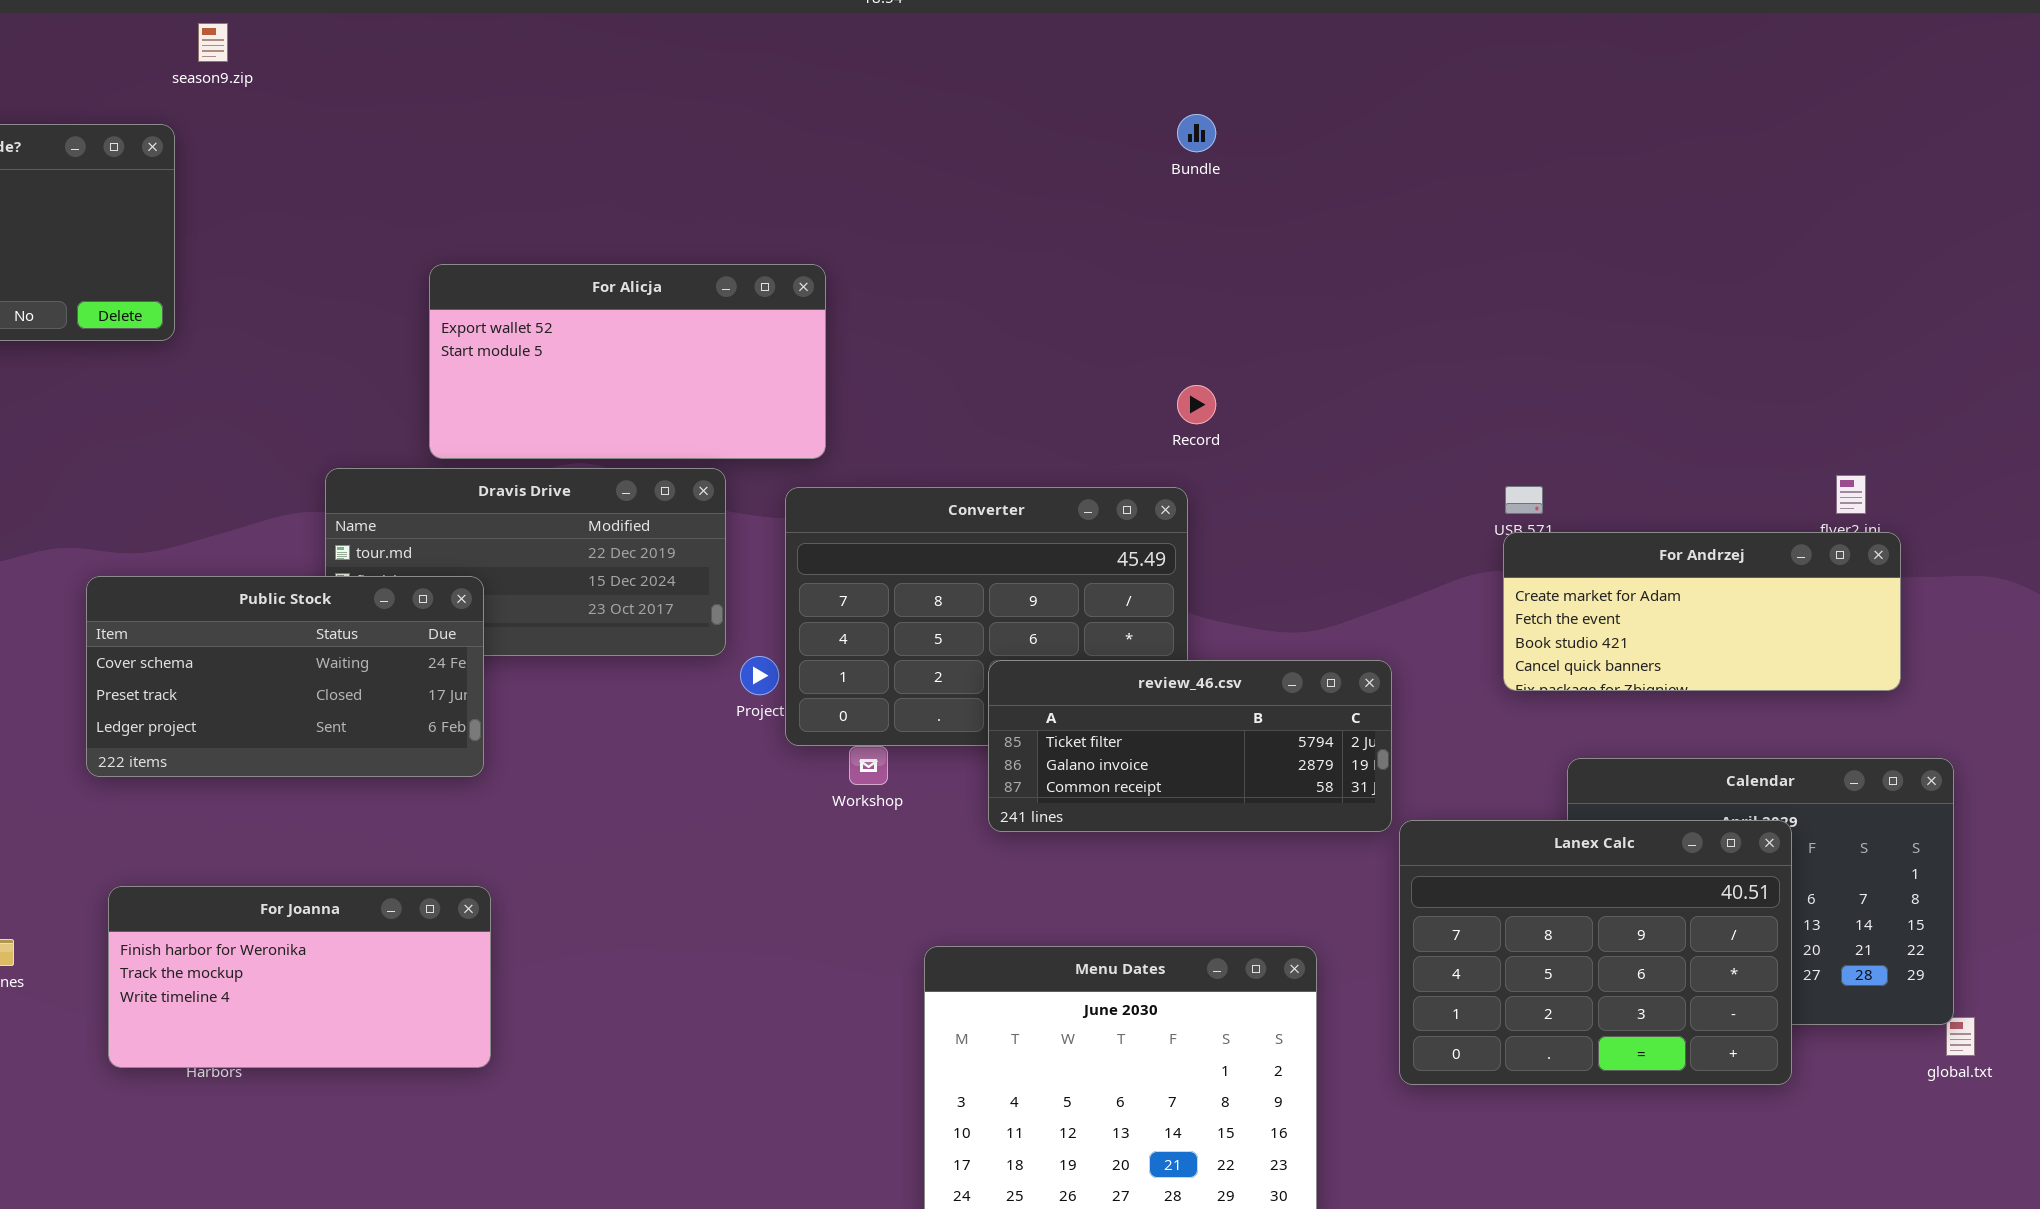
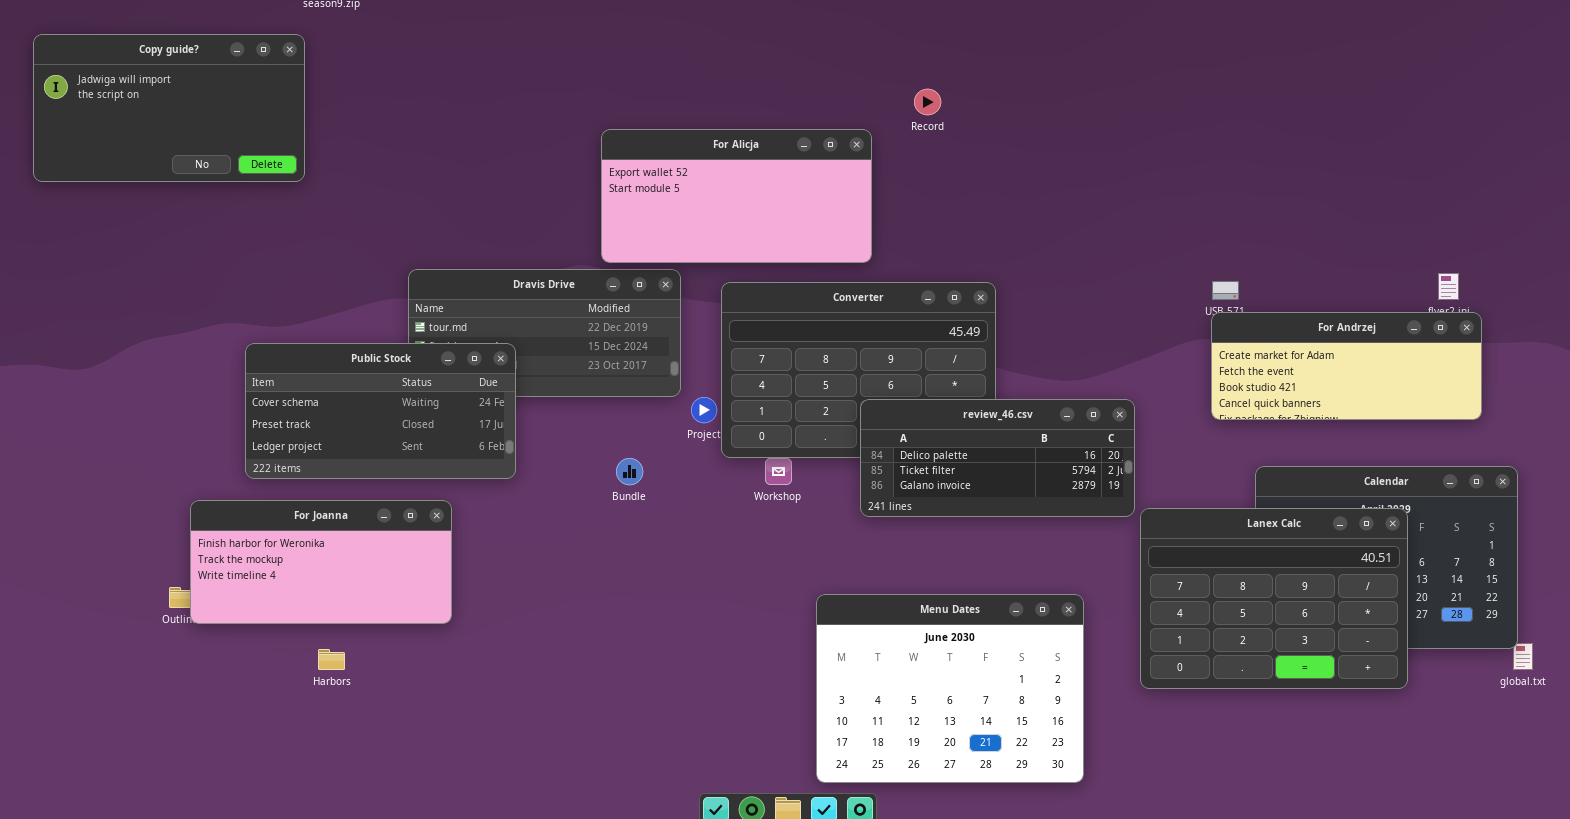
Bundle: [1177,114,1216,152] -> [616,458,643,485], moved
For Alicja: [429,264,826,459] -> [601,129,872,263], moved
Record: [1177,385,1216,424] -> [914,89,941,115], moved
review_46.csv: [988,660,1392,832] -> [860,399,1135,517], scrolled up 1 row
For Joanna: [108,886,491,1068] -> [190,500,452,624], moved

